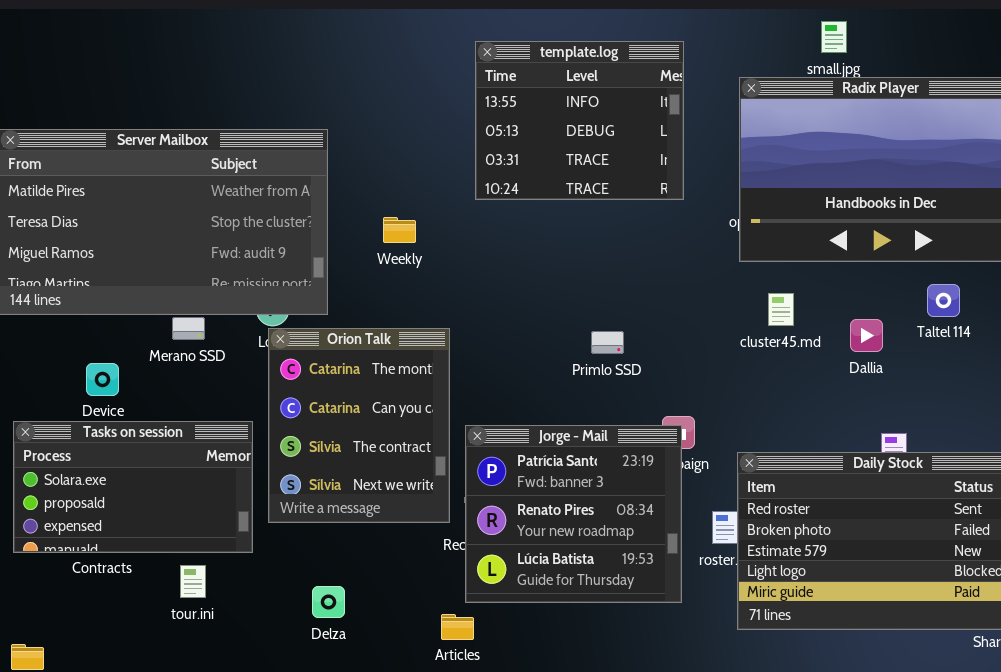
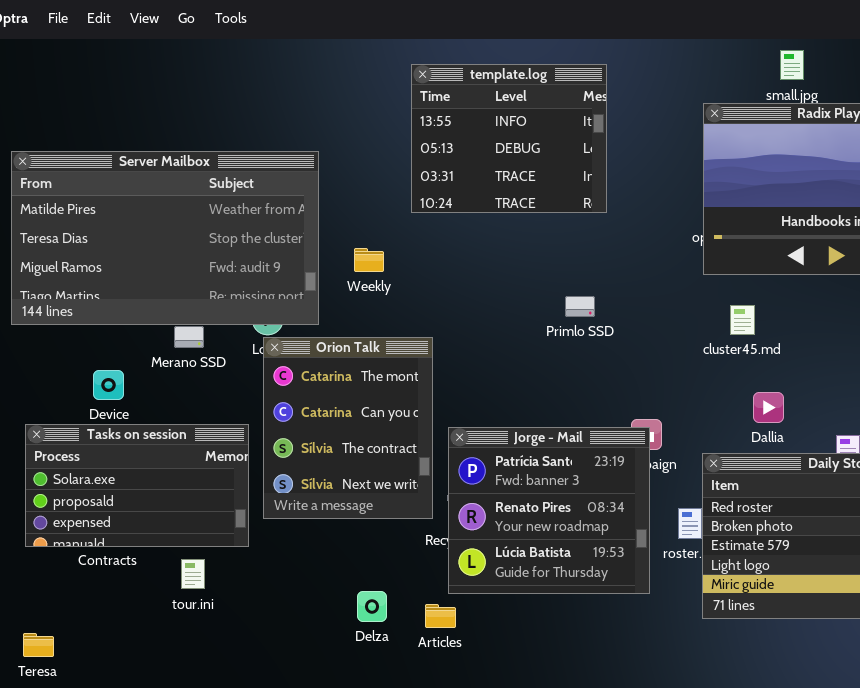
template.log: [475,41,684,200] -> [411,64,607,213], moved
Weekly: [383,217,416,243] -> [354,248,384,272], moved
Dallia: [850,319,883,352] -> [753,392,784,423], moved
Primlo SSD: [591,331,624,354] -> [565,296,595,317], moved
Delza: [312,586,345,618] -> [357,591,387,622], moved

